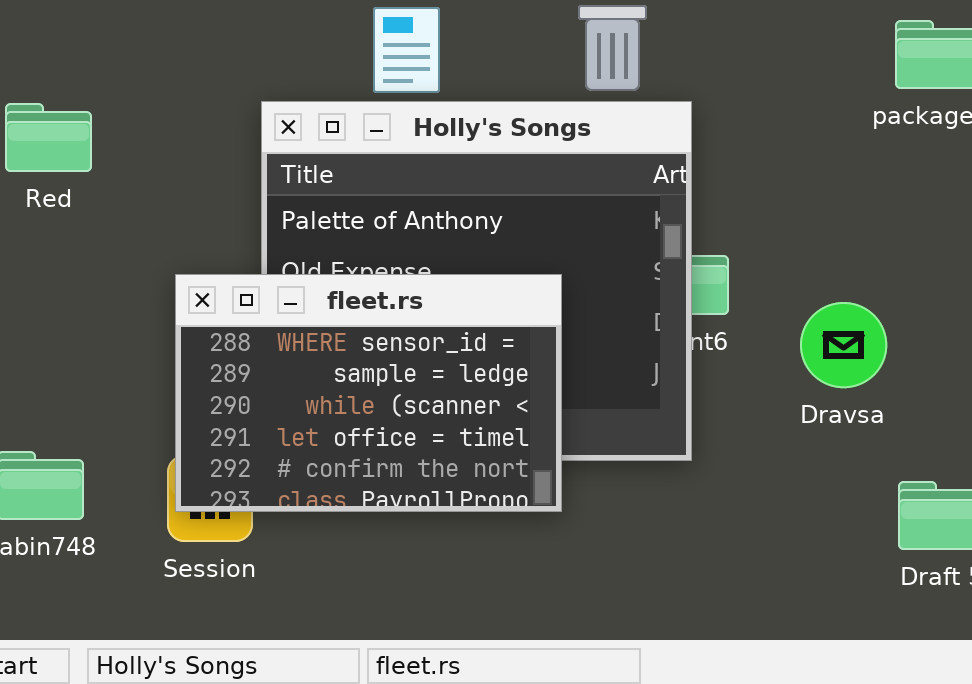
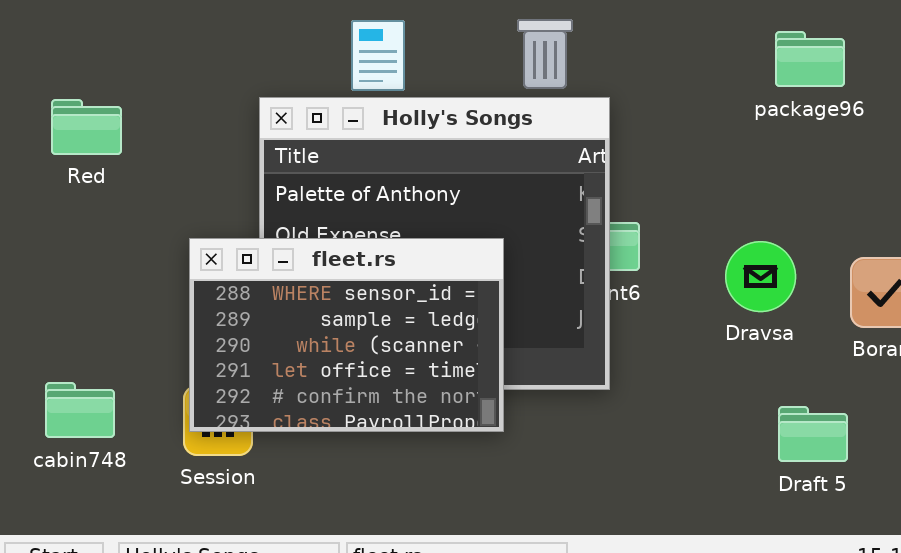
Dravsa: [800,302,887,388] -> [725,241,796,312], moved

